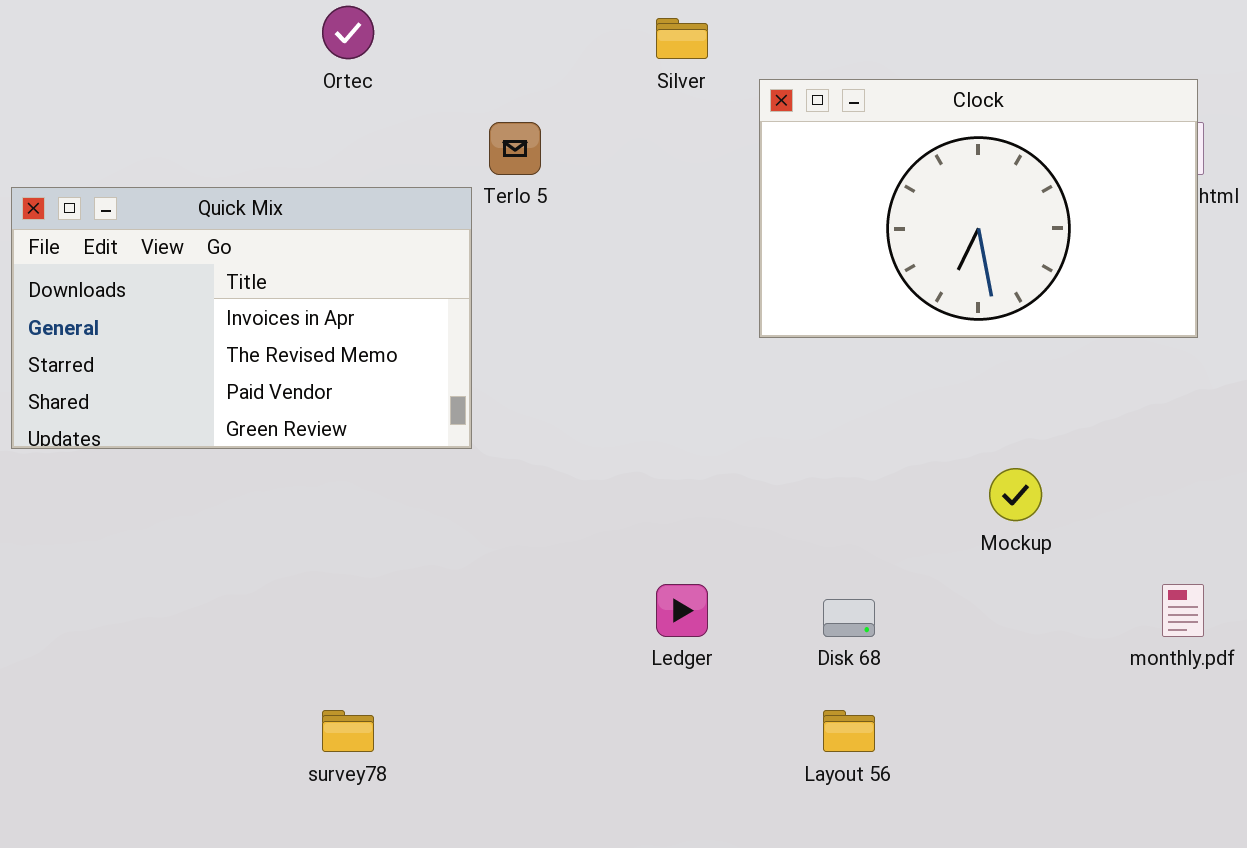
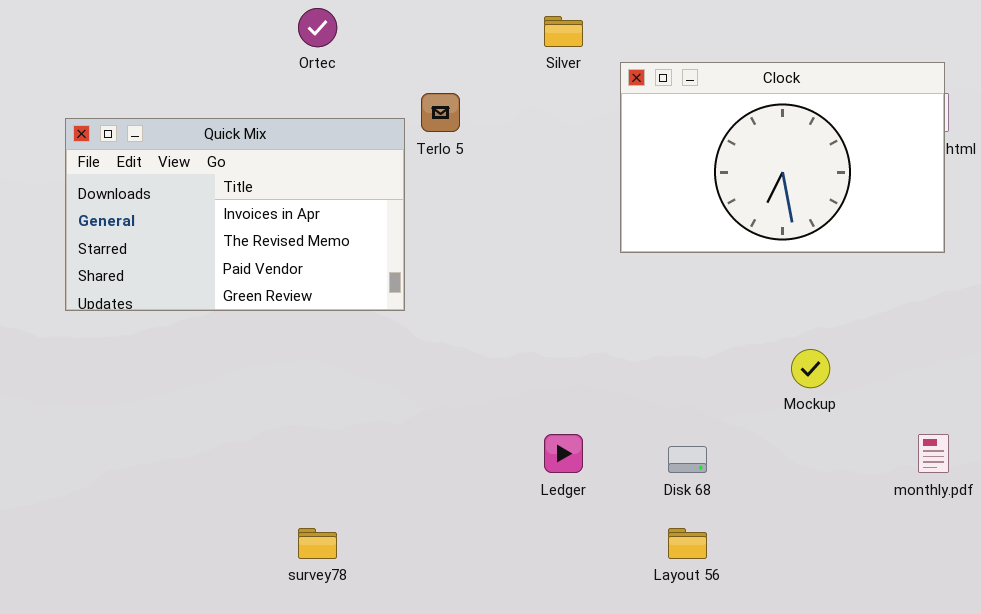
Quick Mix: [11,187,472,449] -> [65,118,405,311], moved

